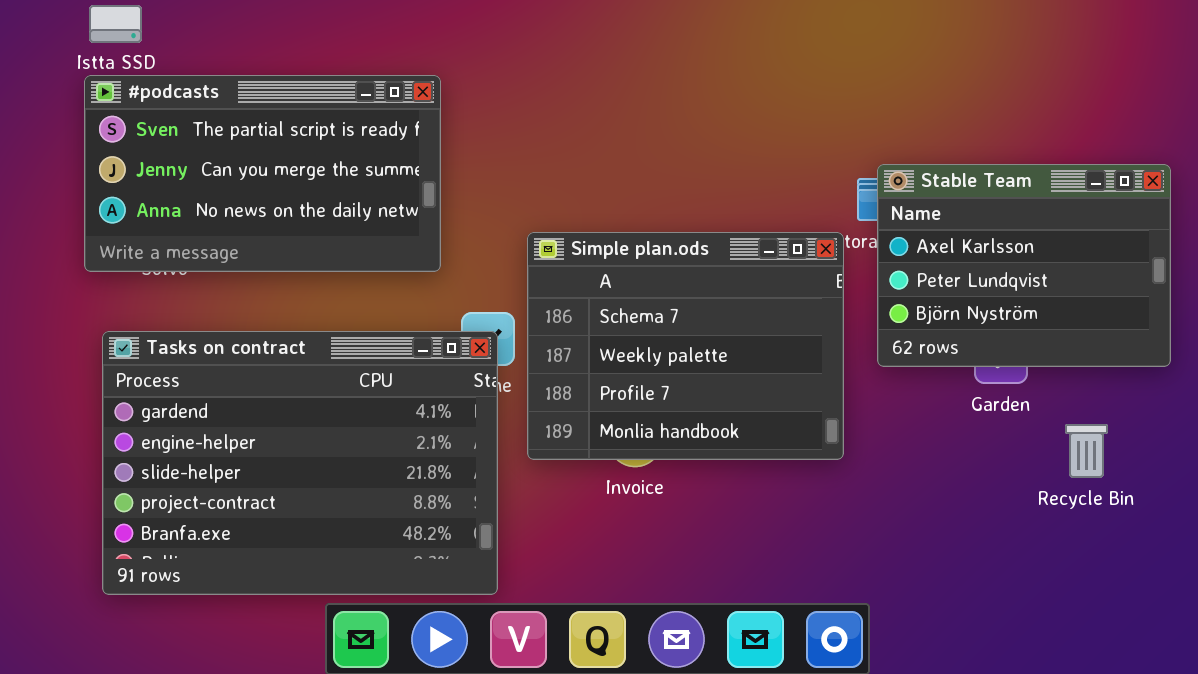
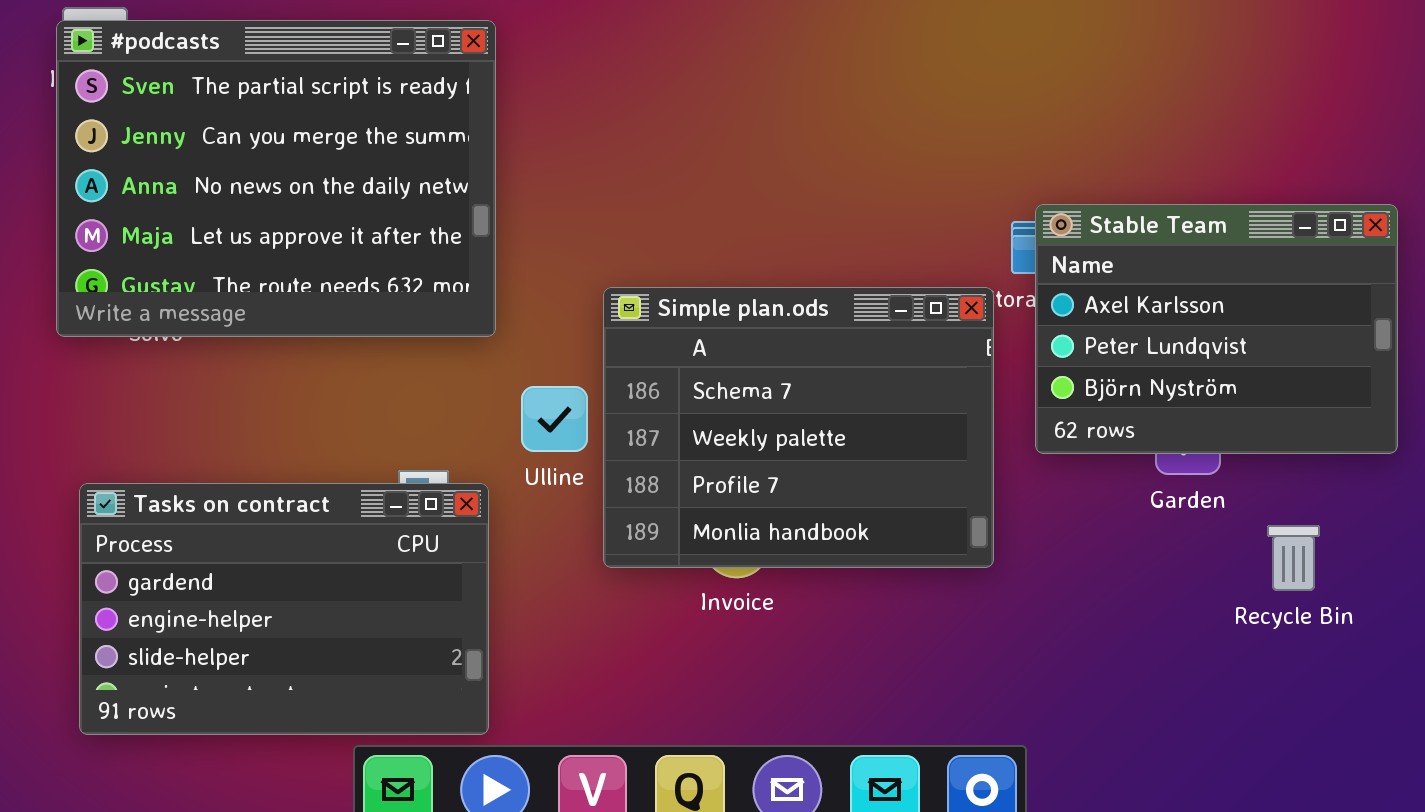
#podcasts: [84,75,441,272] -> [56,20,496,337], resized
Tasks on contract: [102,331,498,595] -> [79,483,489,735], resized

